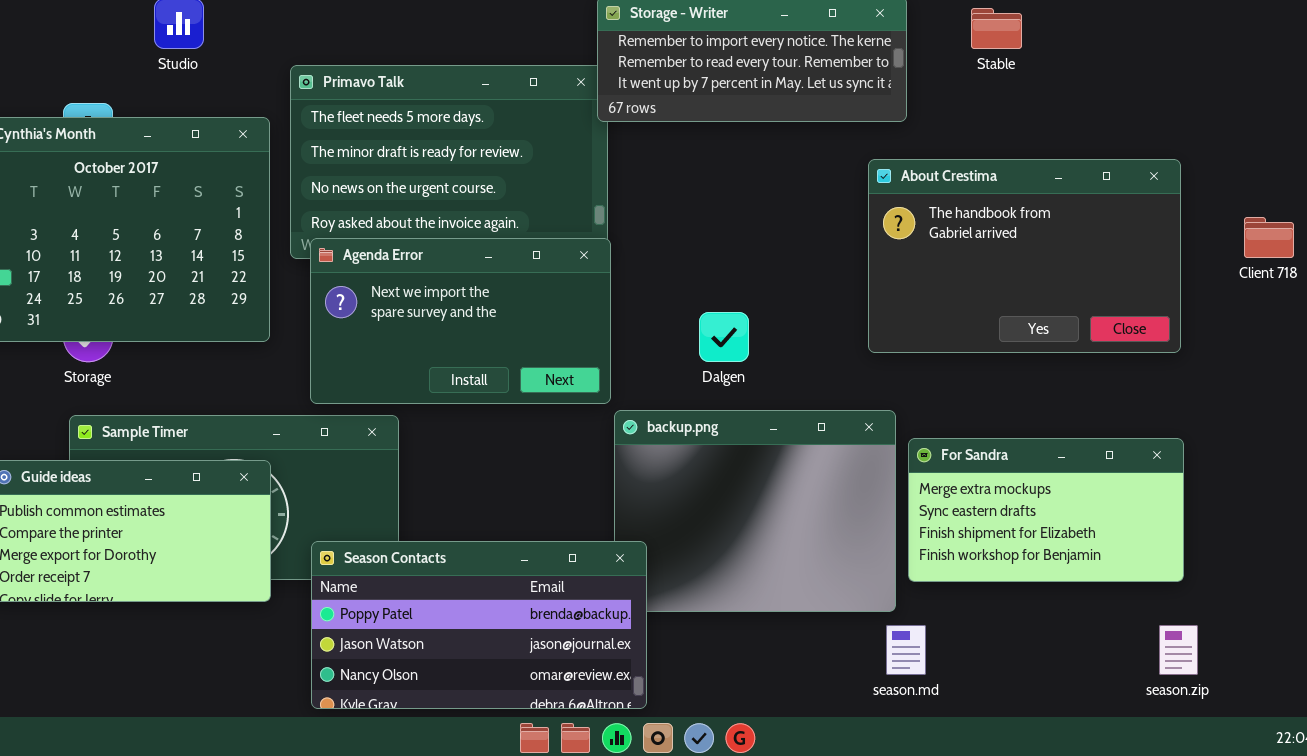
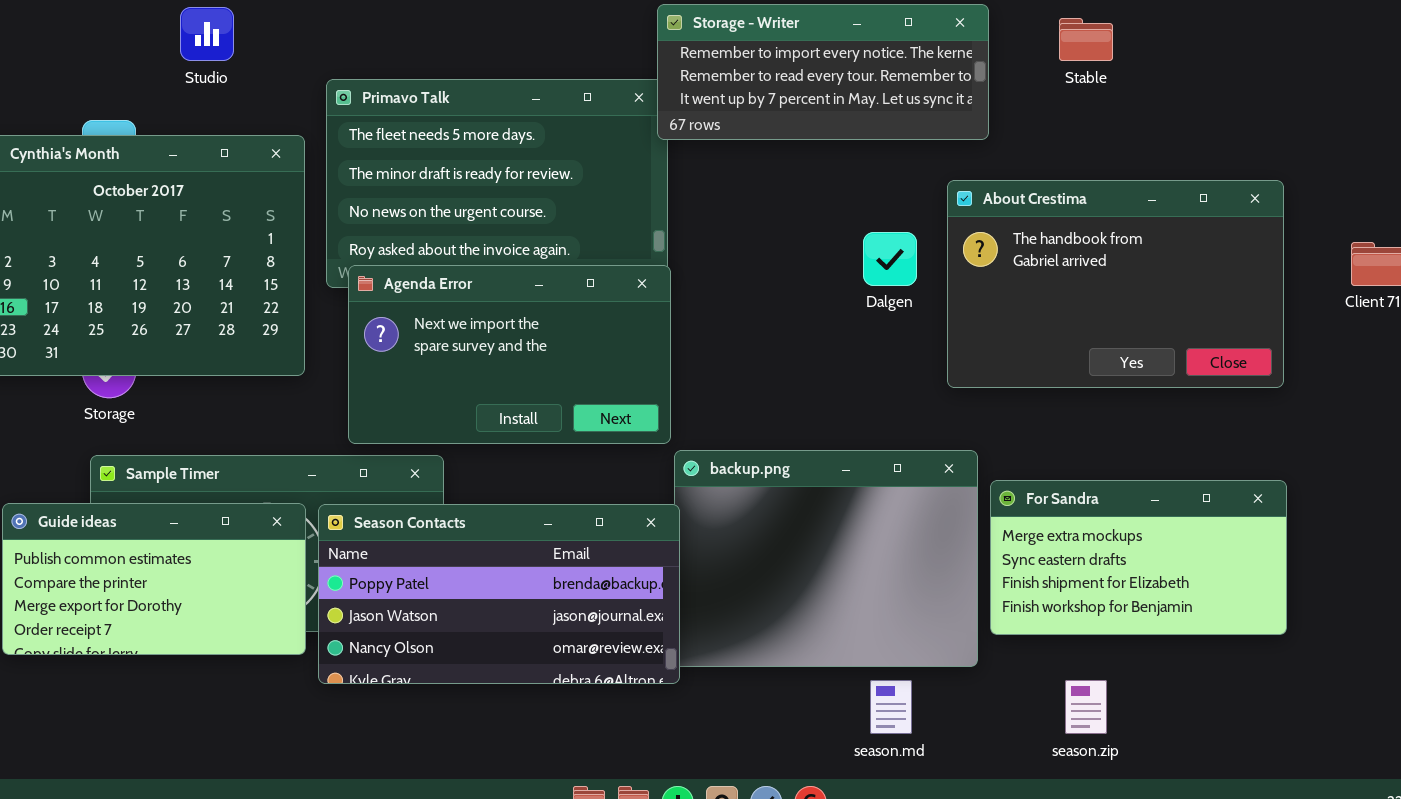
Dalgen: [699,312,749,362] -> [863,232,917,286], moved
Season Contacts: [311,541,647,709] -> [318,504,680,684], moved
season.md: [886,625,926,675] -> [870,680,912,734], moved
season.zip: [1159,625,1198,675] -> [1065,680,1107,734], moved

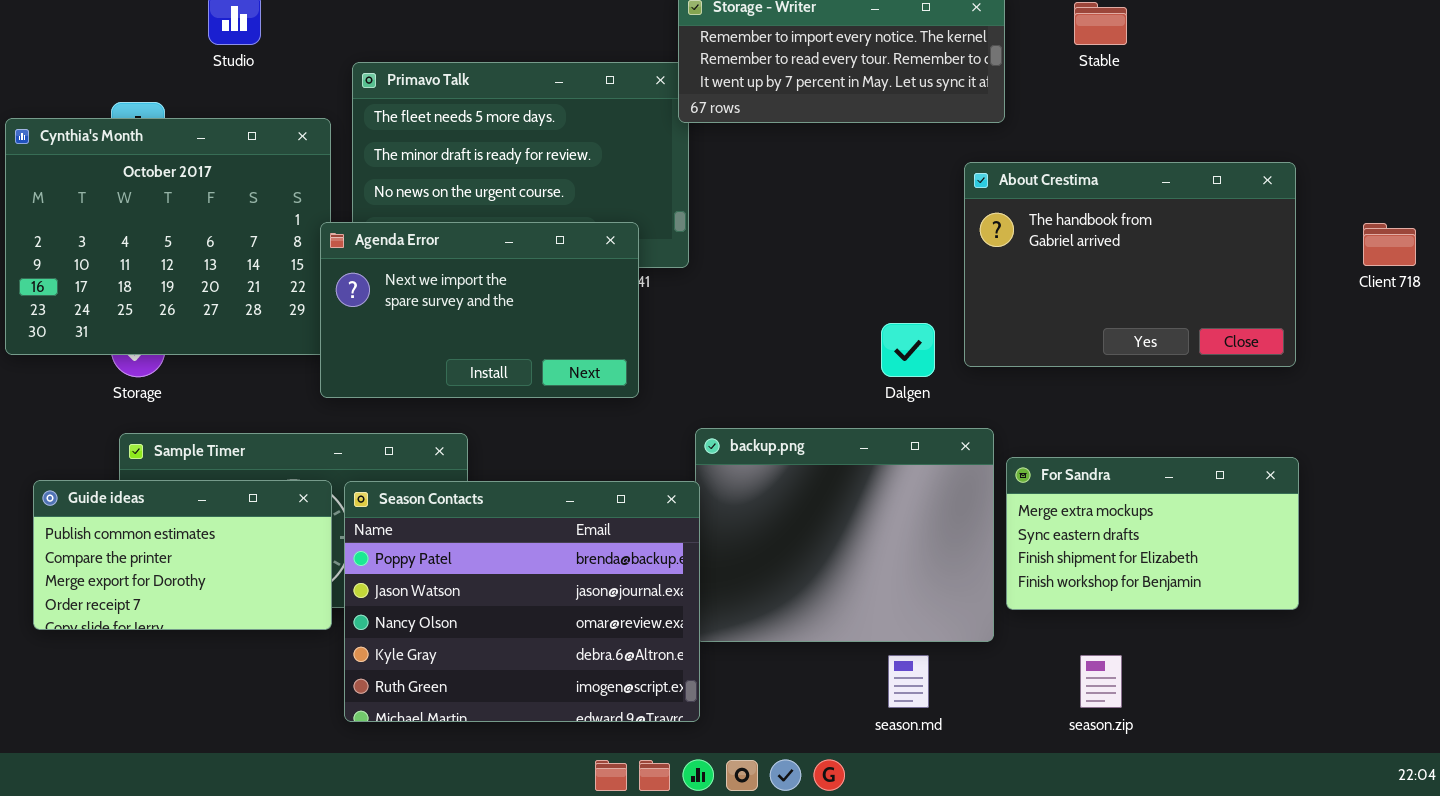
Dalgen: [863,232,917,286] -> [881,323,935,377], moved
Agenda Error: [348,265,671,444] -> [320,222,639,398], moved
Season Contacts: [318,504,680,684] -> [344,481,700,722], resized

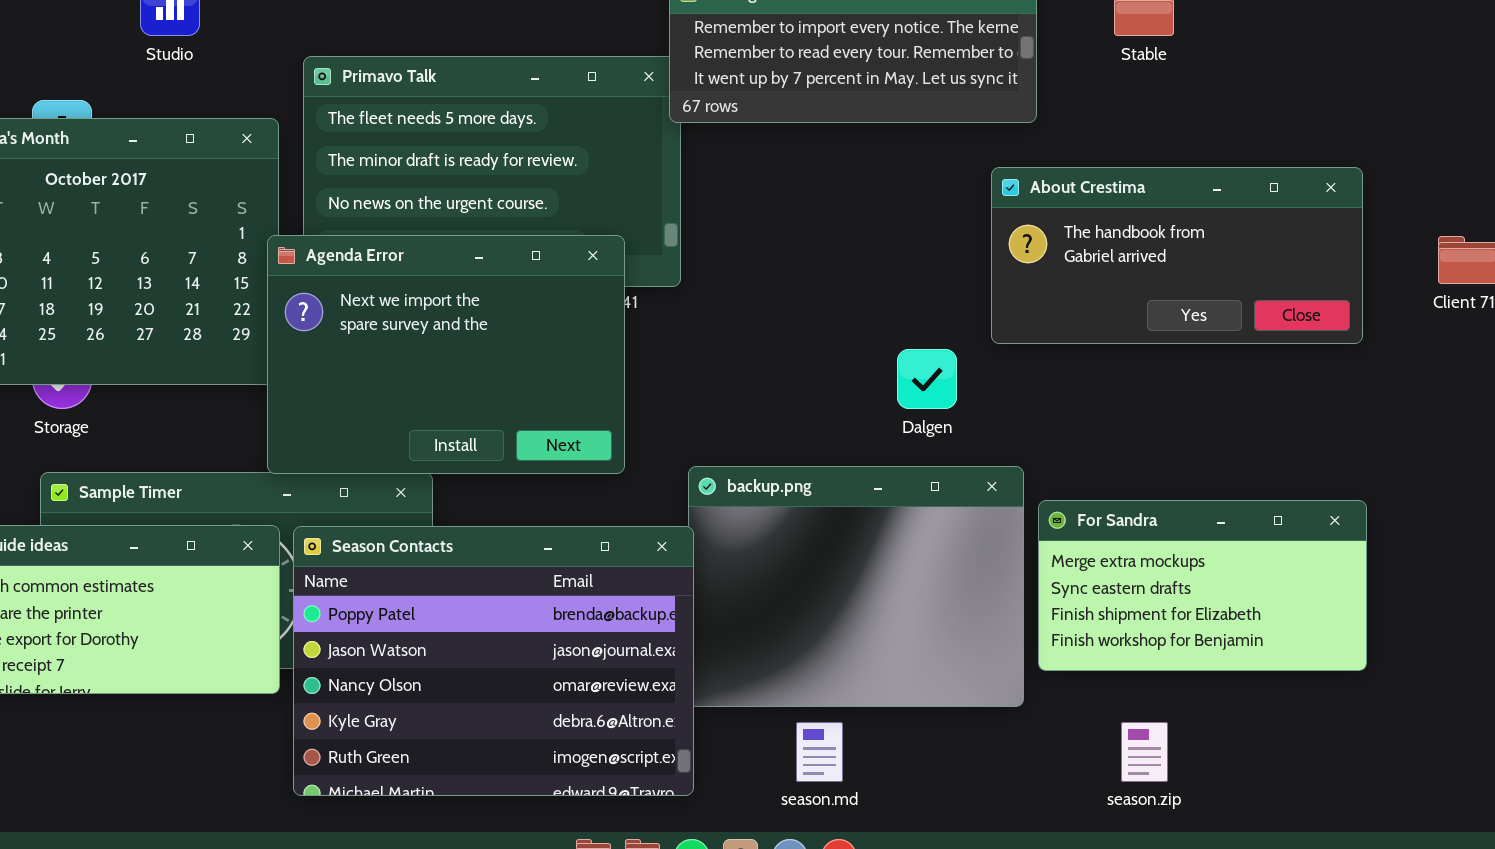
About Crestima: [964,162,1296,367] -> [991,167,1363,344], resized
Agenda Error: [320,222,639,398] -> [267,235,625,474], resized
season.md: [888,655,929,708] -> [796,722,843,782], moved

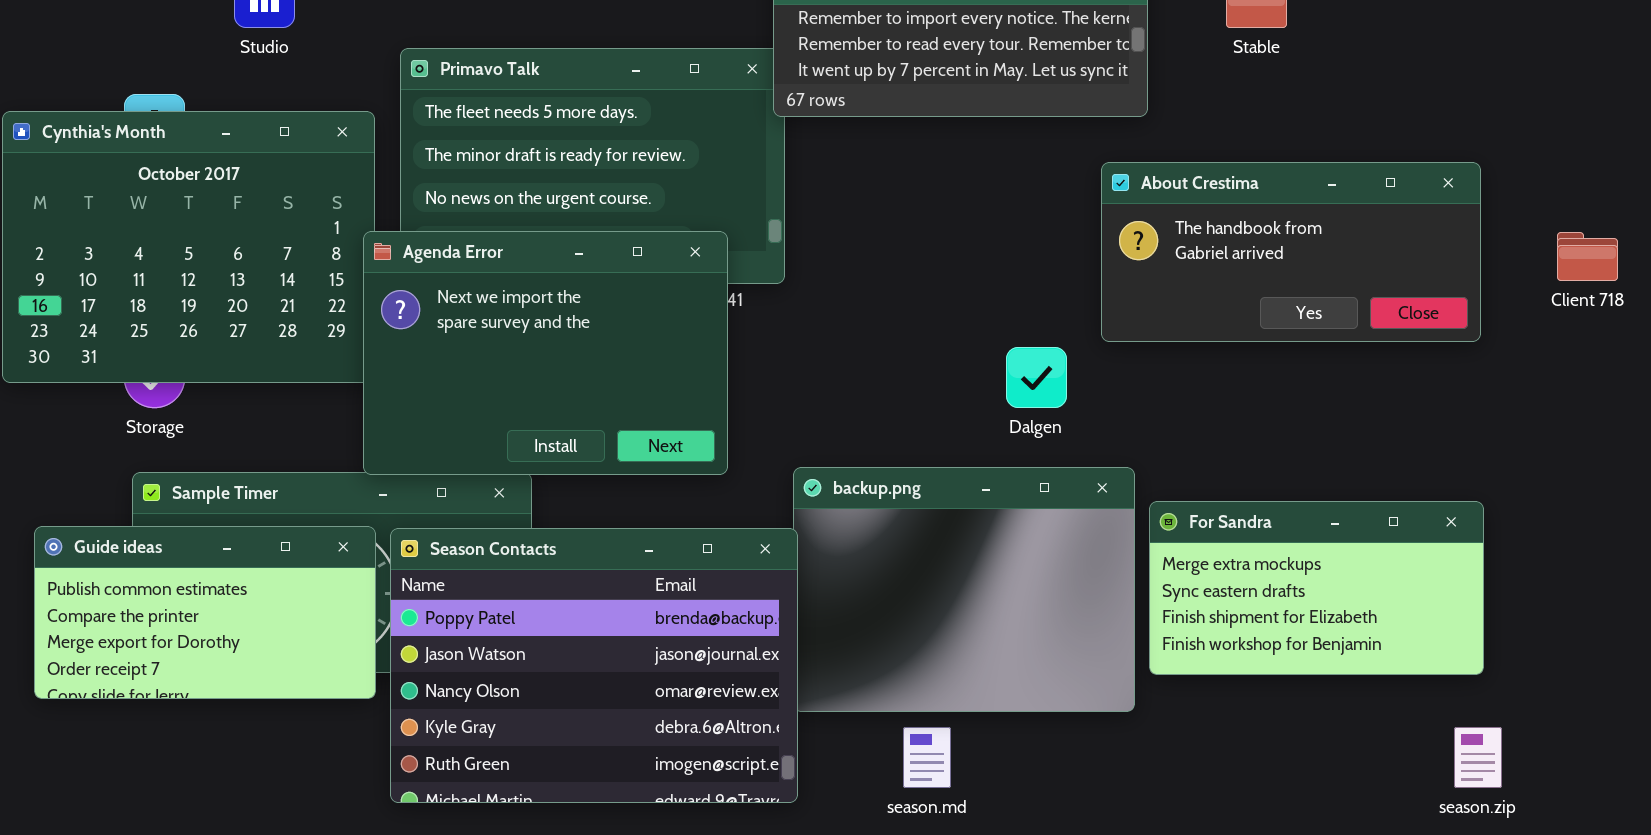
season.zip: [1121,722,1168,782] -> [1454,727,1502,788], moved

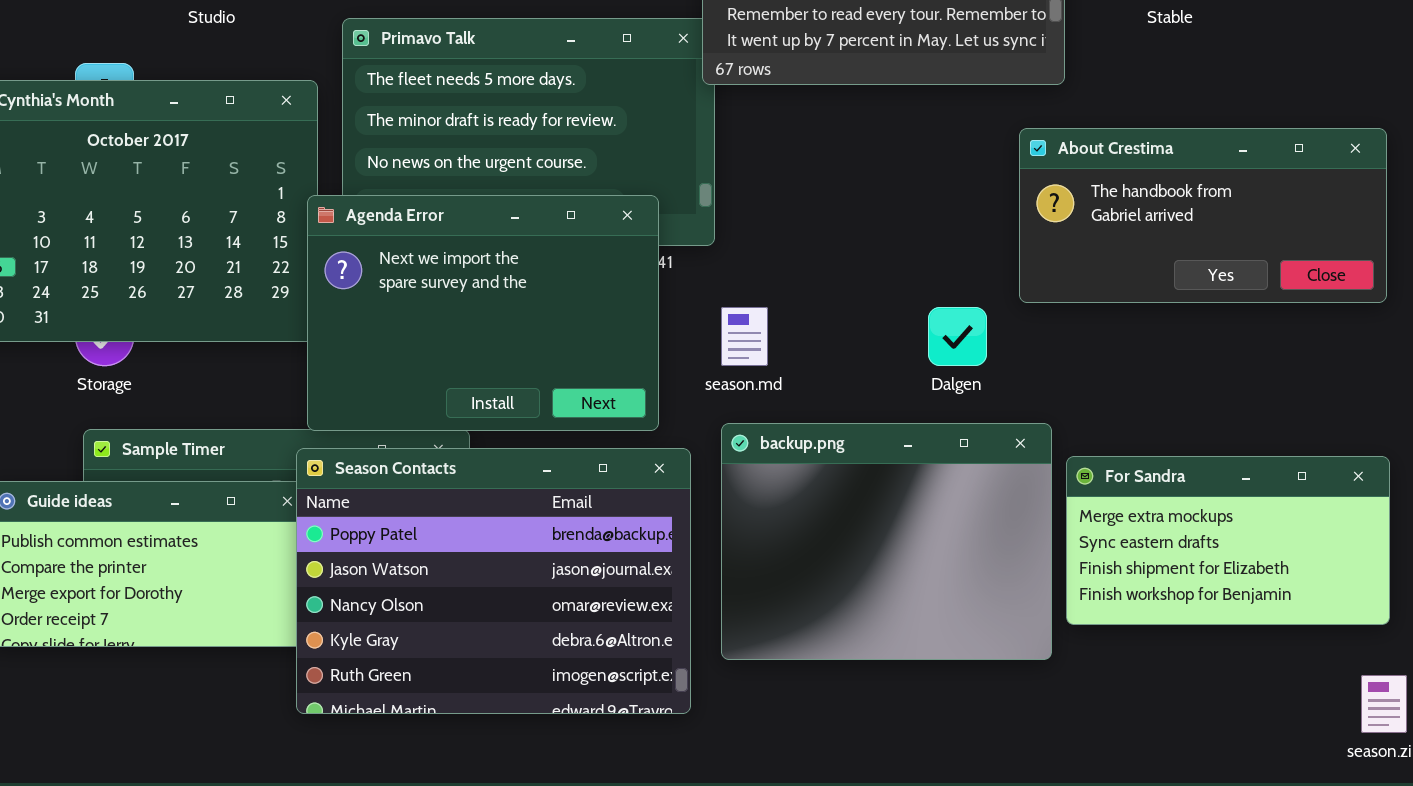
Season Contacts: [390,528,798,803] -> [296,448,691,714], moved
season.md: [903,727,951,788] -> [721,307,768,366], moved

